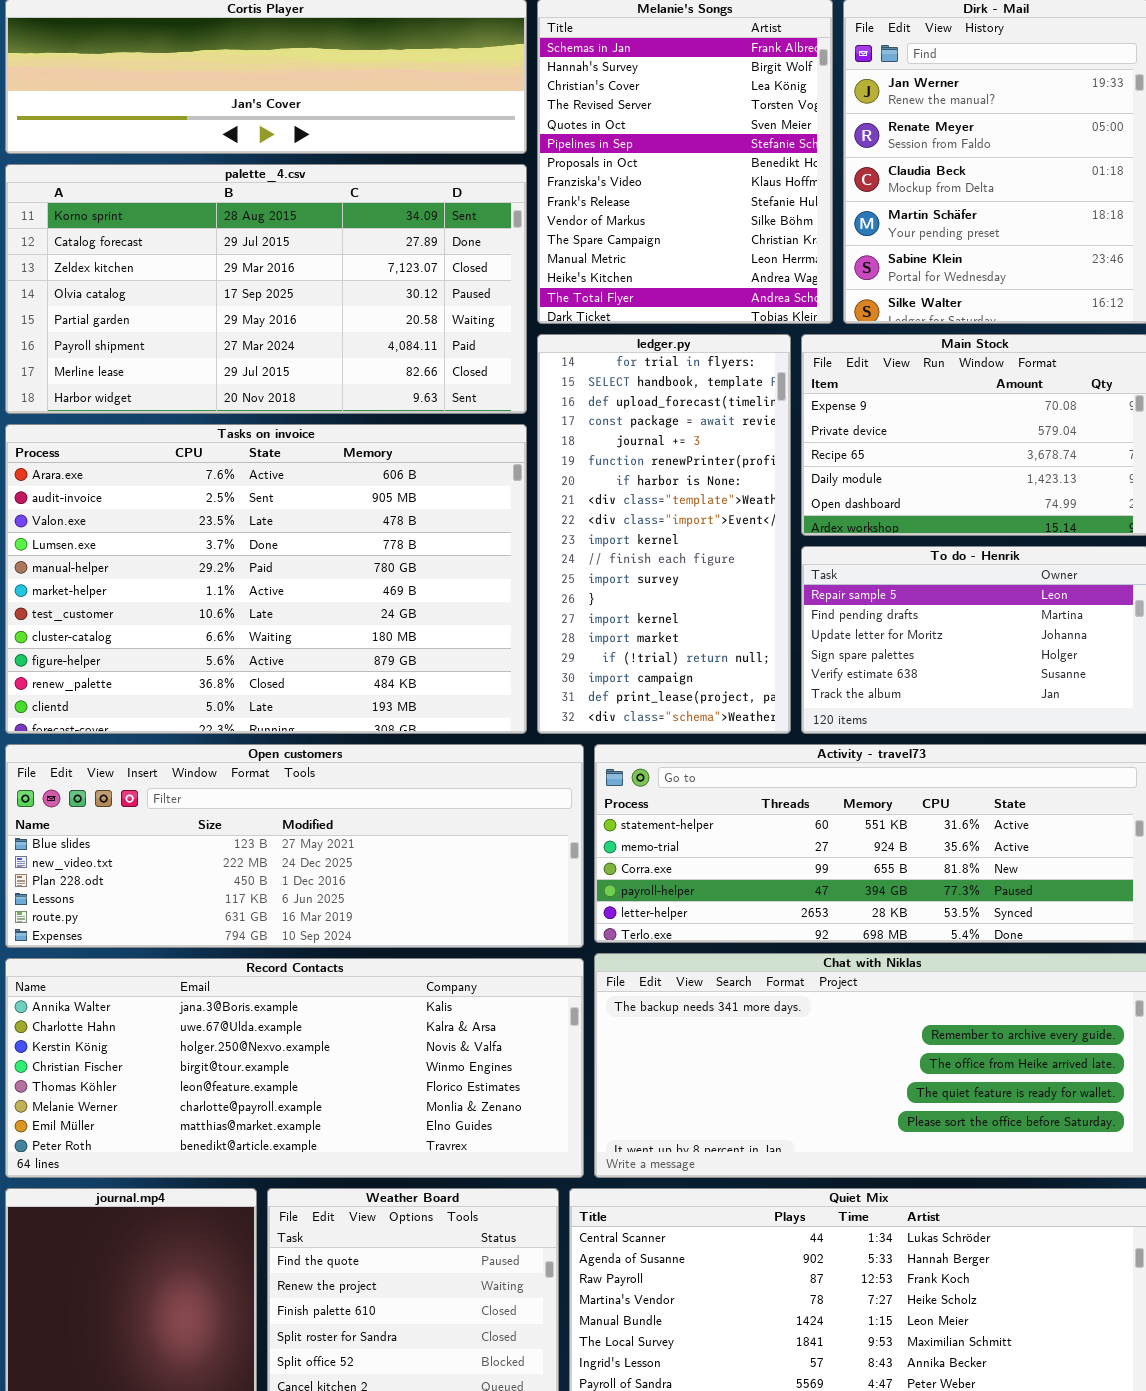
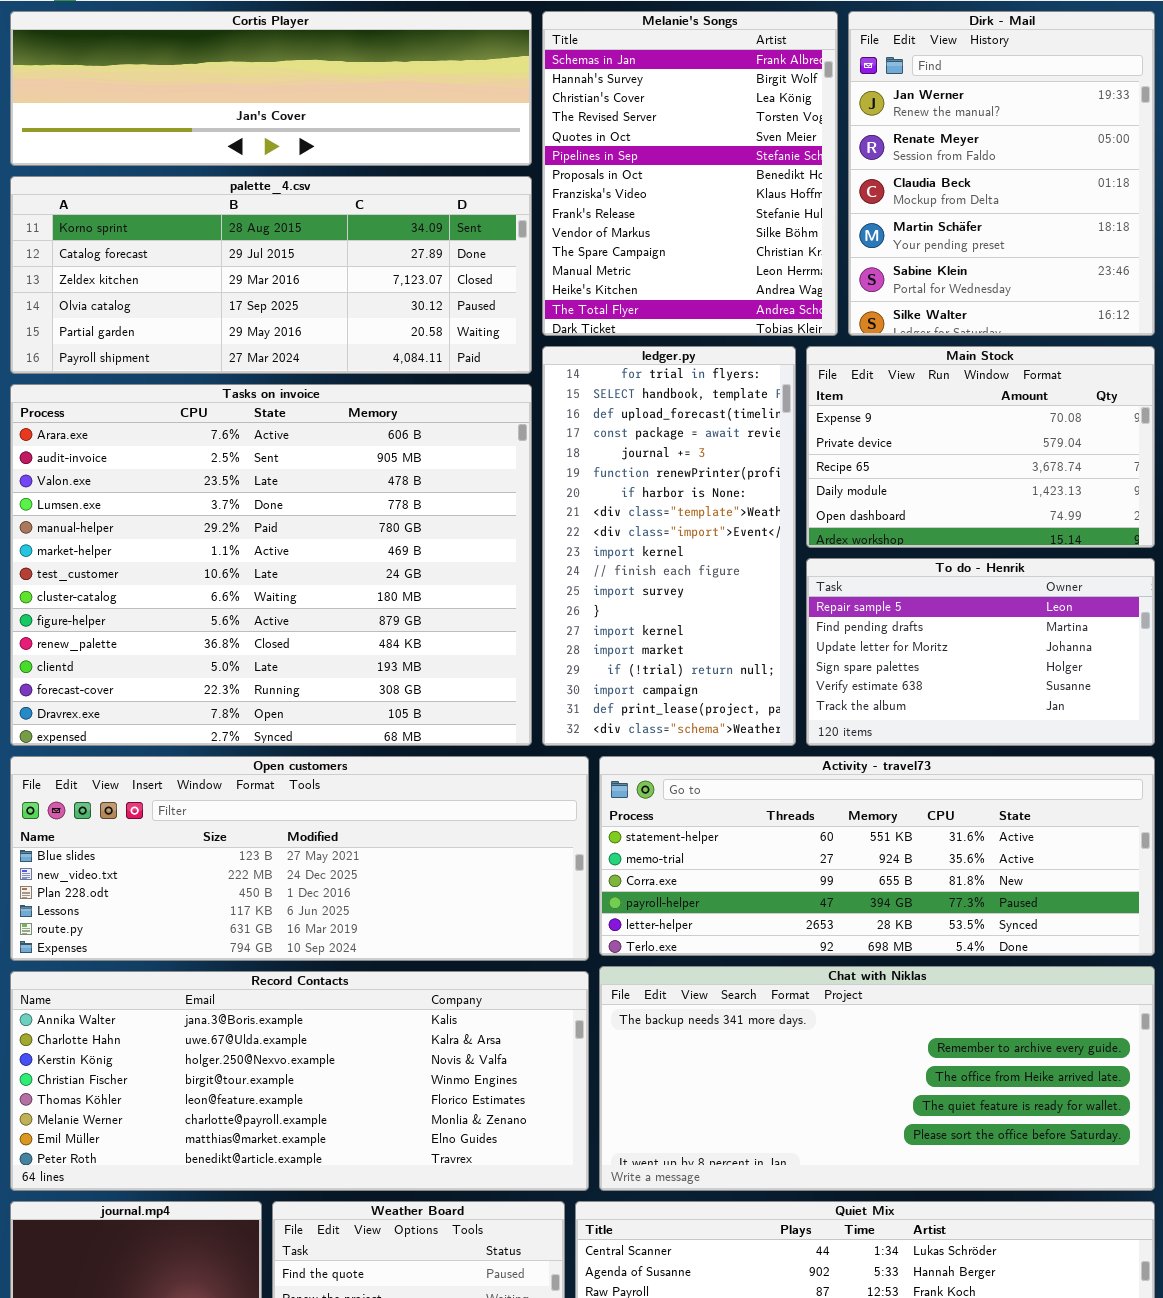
palette_4.csv: [5,164,527,414] -> [10,176,532,374], resized
Tasks on invoice: [5,424,527,734] -> [10,384,532,746], resized

